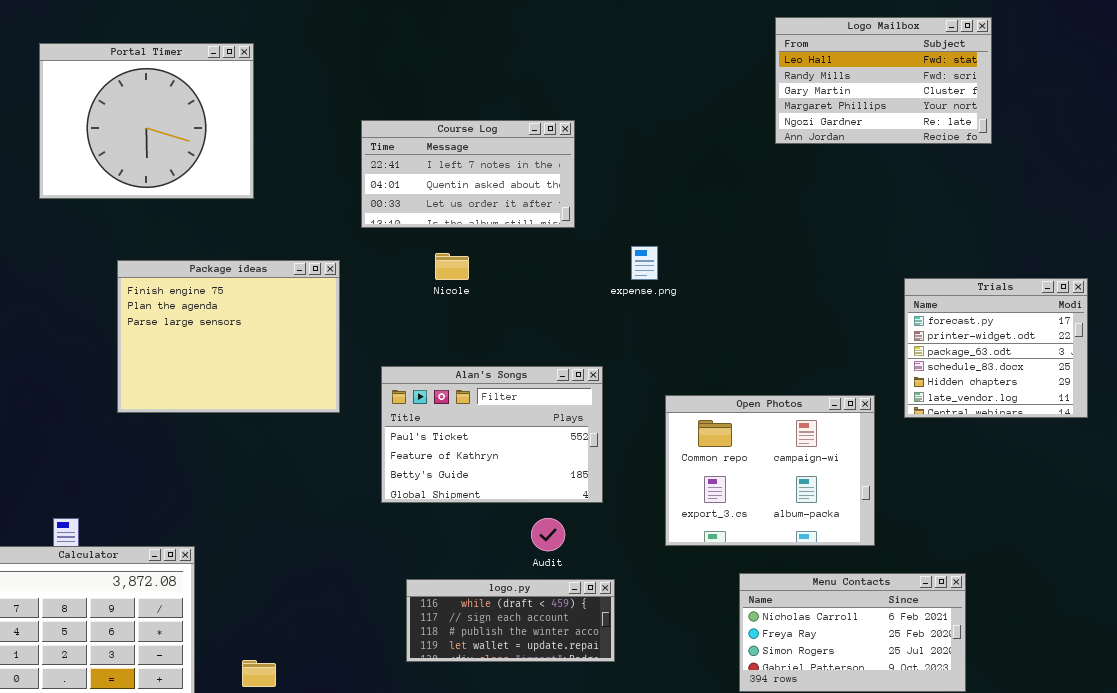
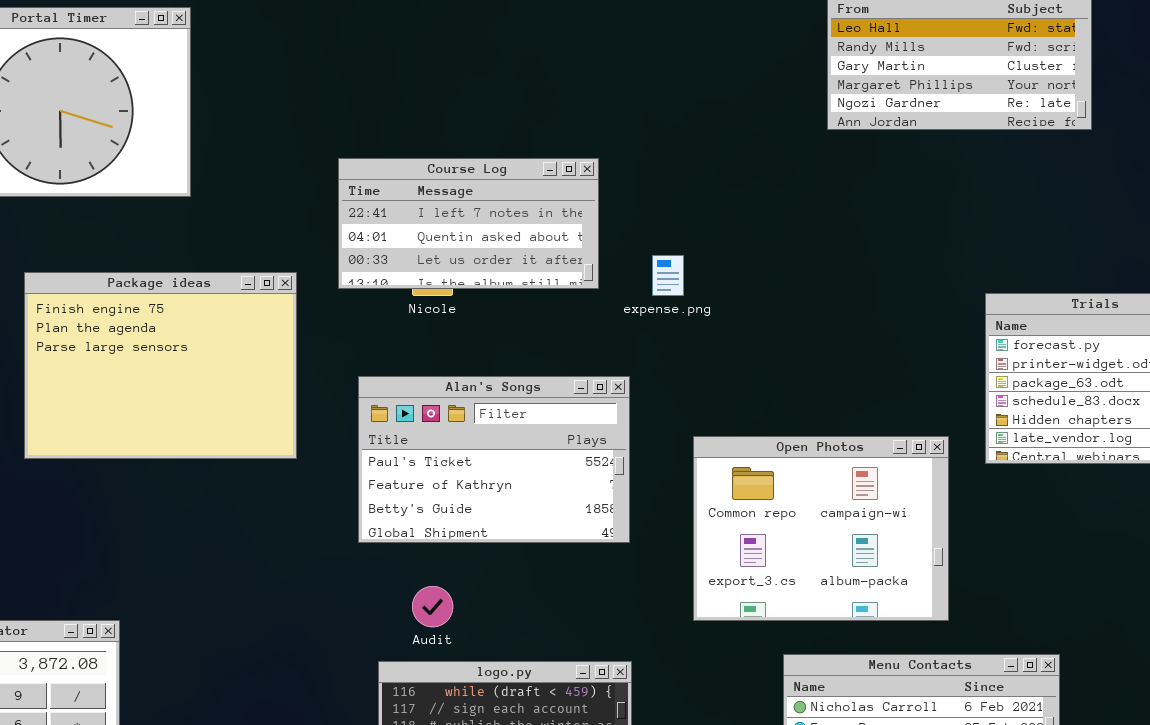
Course Log: [361,120,575,228] -> [338,158,599,289], moved
Alan's Songs: [381,366,603,503] -> [358,376,630,543], moved
Audit: [531,518,565,551] -> [412,586,453,627], moved

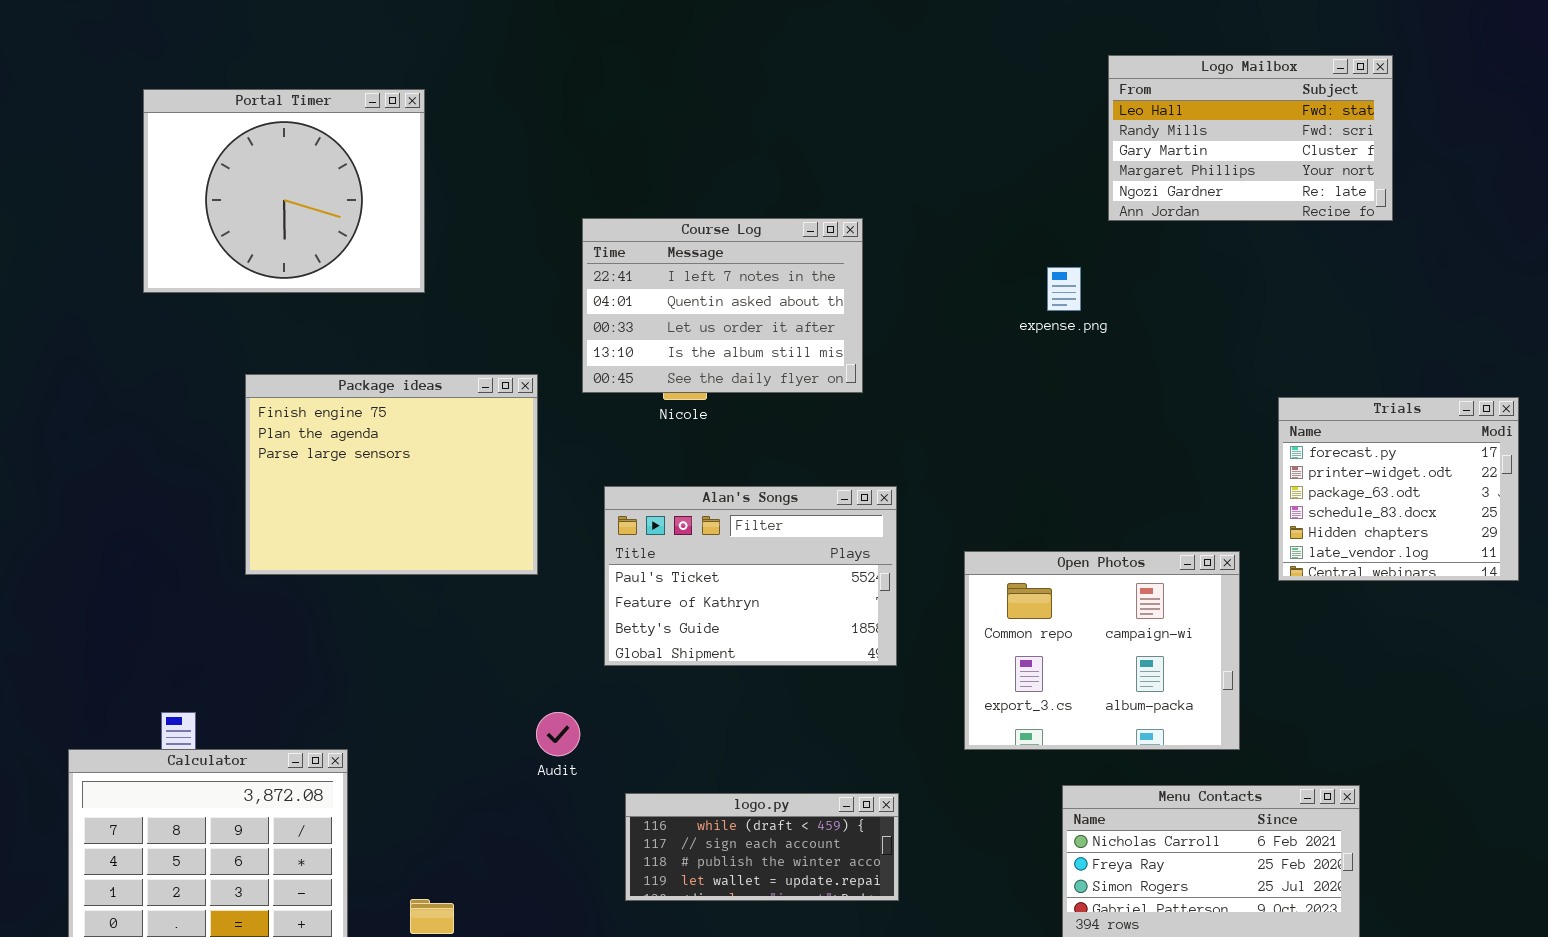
Course Log: [338,158,599,289] -> [582,218,863,393], resized
expense.png: [652,255,684,296] -> [1047,267,1081,311], moved
Audit: [412,586,453,627] -> [536,712,580,756], moved

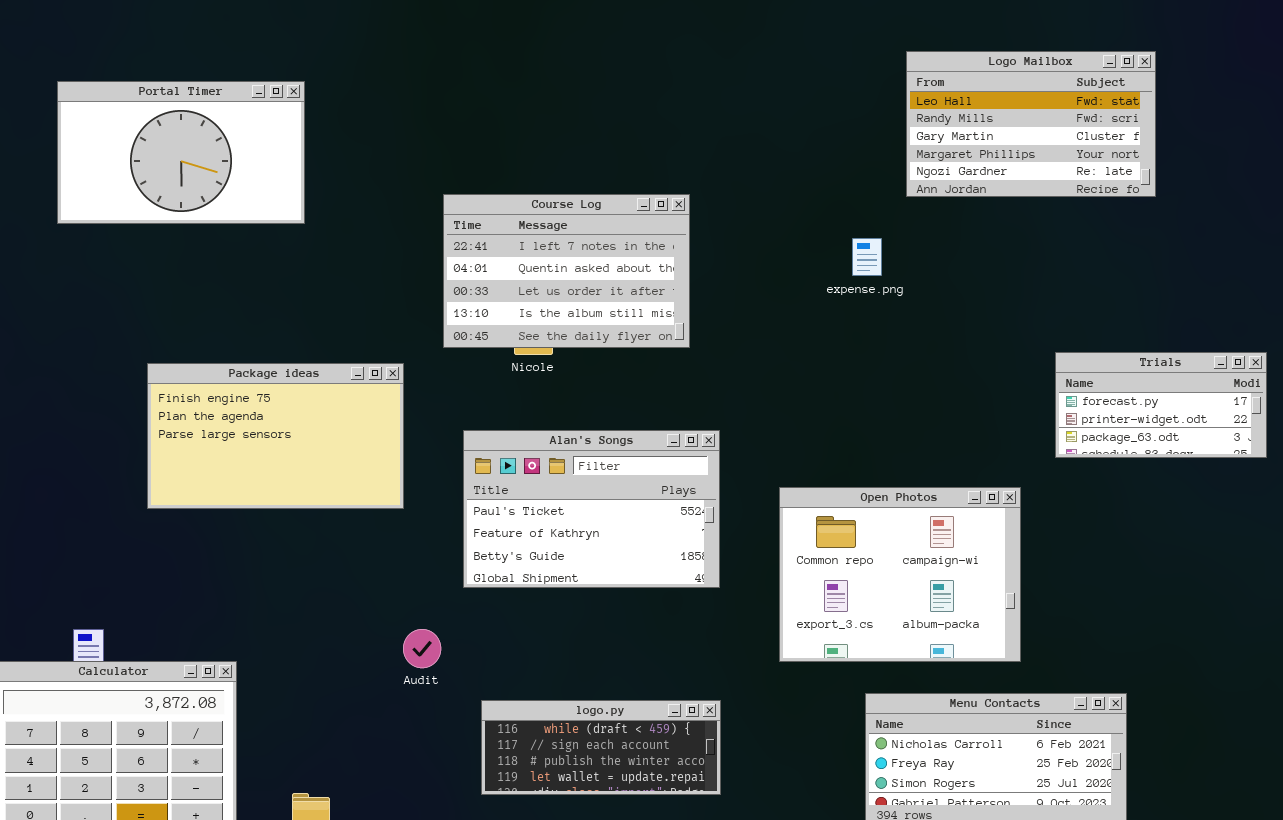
Portal Timer: [143,89,425,293] -> [57,81,305,224], resized
Package ideas: [245,374,538,575] -> [147,363,404,509], resized
Trials: [1278,397,1519,581] -> [1055,352,1267,458], resized

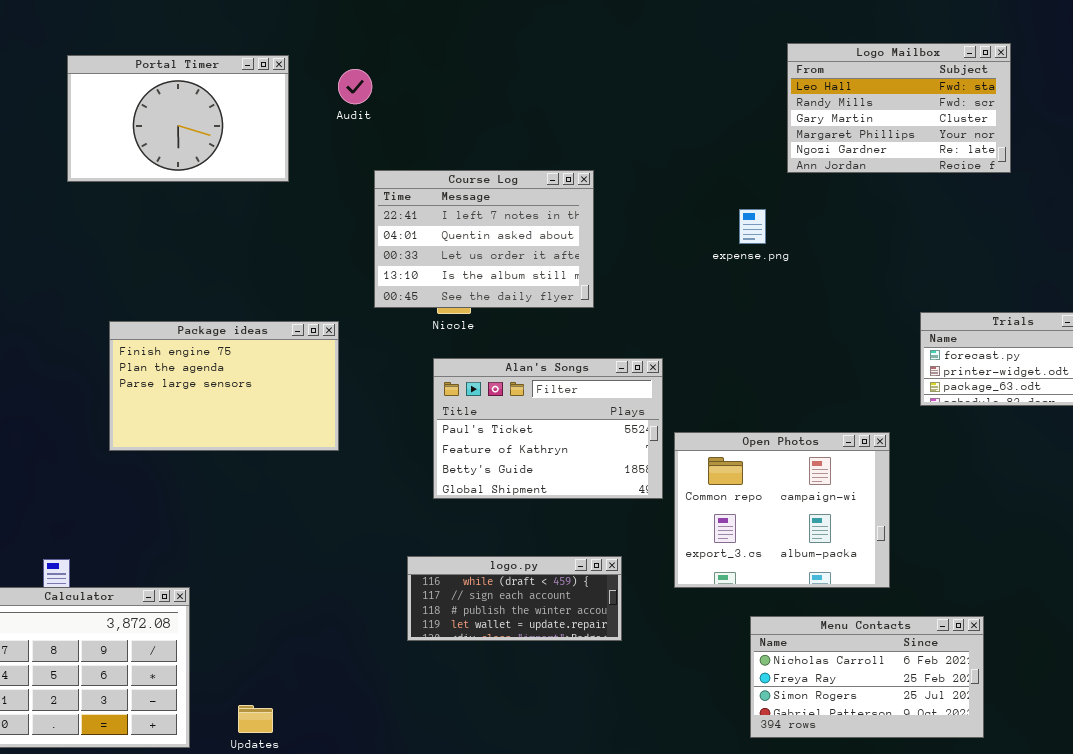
Portal Timer: [57,81,305,224] -> [67,55,289,182], moved
Alan's Songs: [463,430,720,588] -> [433,358,663,499], moved
Audit: [403,629,441,668] -> [338,69,372,104], moved
logo.py: [481,700,721,795] -> [407,556,622,641], moved

